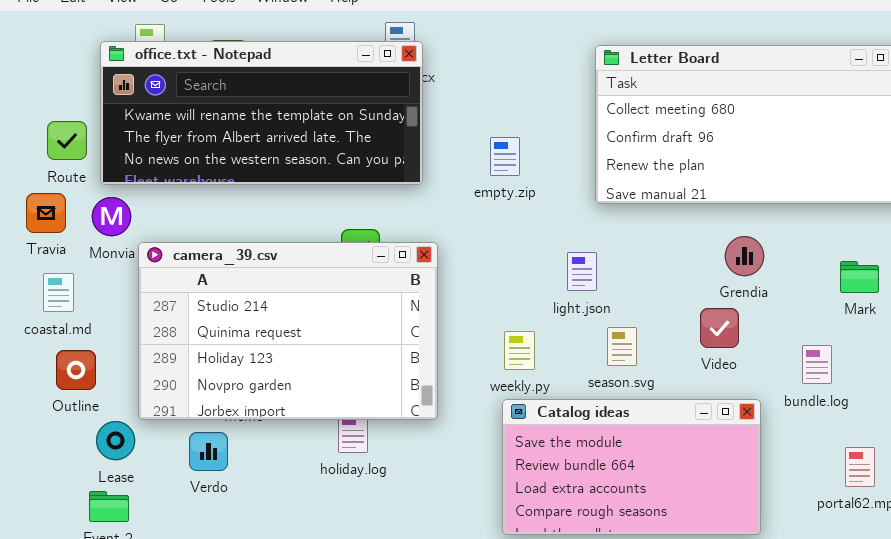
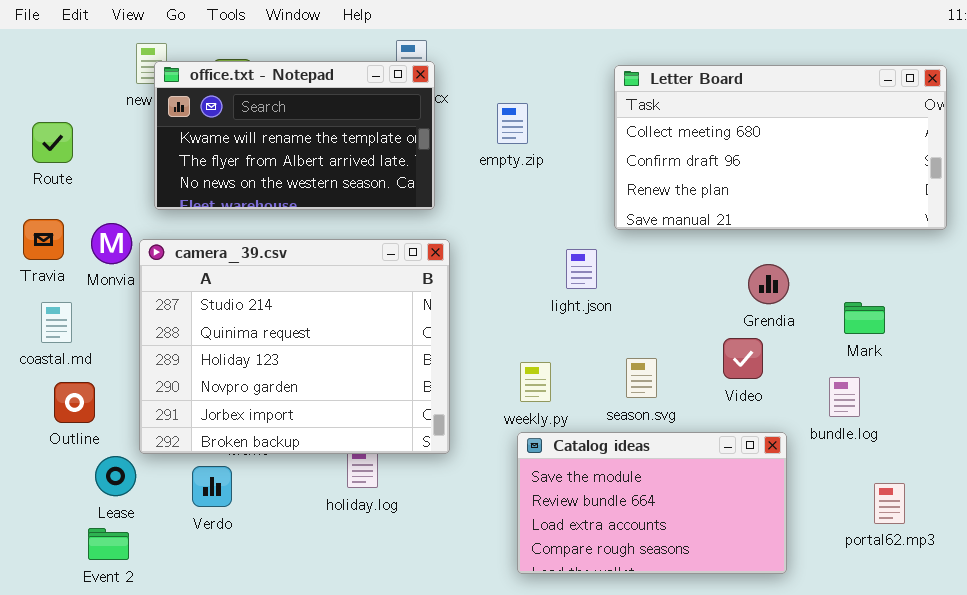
office.txt - Notepad: [100,41,423,185] -> [154,61,435,210], resized
Route: [47,121,87,160] -> [32,122,73,163], moved
empty.zip: [490,137,520,176] -> [497,103,528,144], moved
camera_39.csv: [138,242,438,420] -> [139,239,450,454], resized
light.json: [567,252,597,291] -> [566,249,597,289], moved
Mark: [840,261,879,293] -> [844,302,885,334], moved

